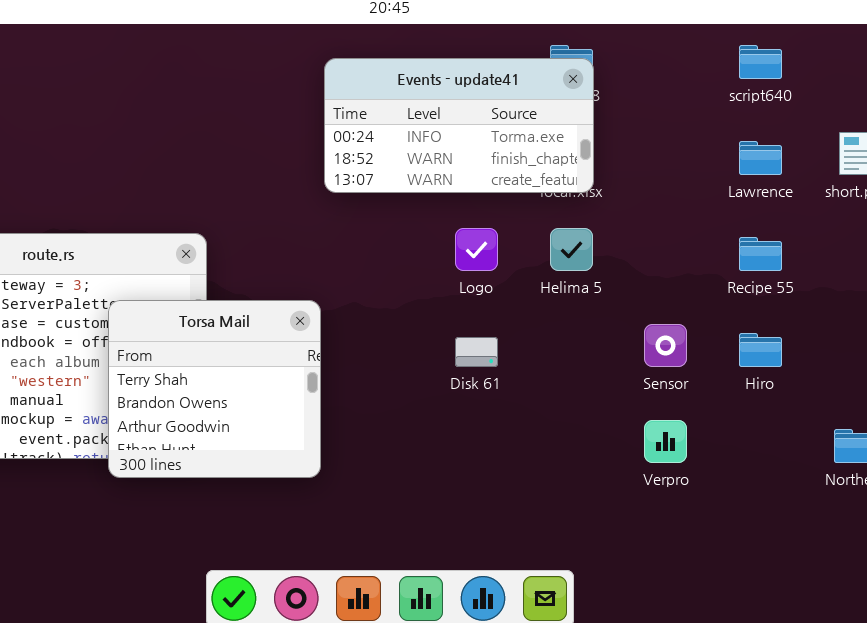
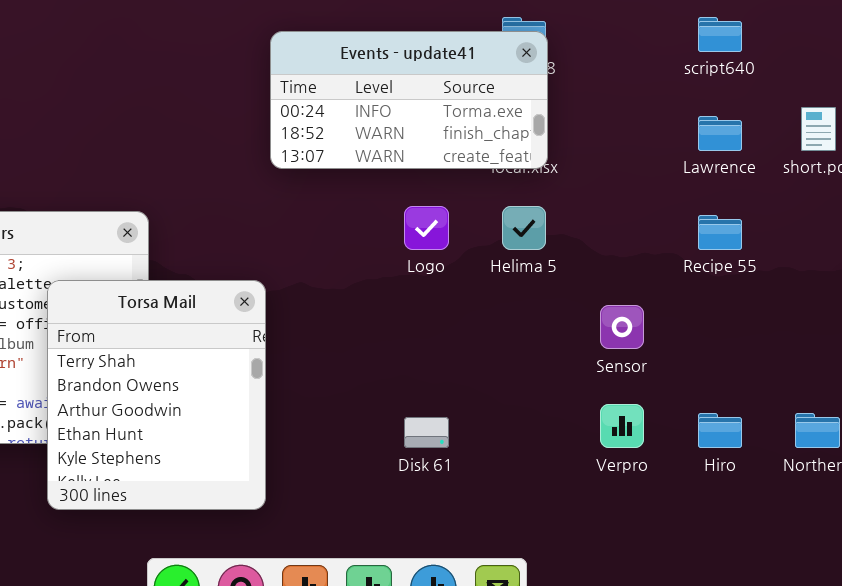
Torsa Mail: [108,300,321,478] -> [47,280,266,510], resized
Hiro: [739,333,782,367] -> [698,413,742,448], moved
Disk 61: [455,337,498,367] -> [404,417,449,448], moved

